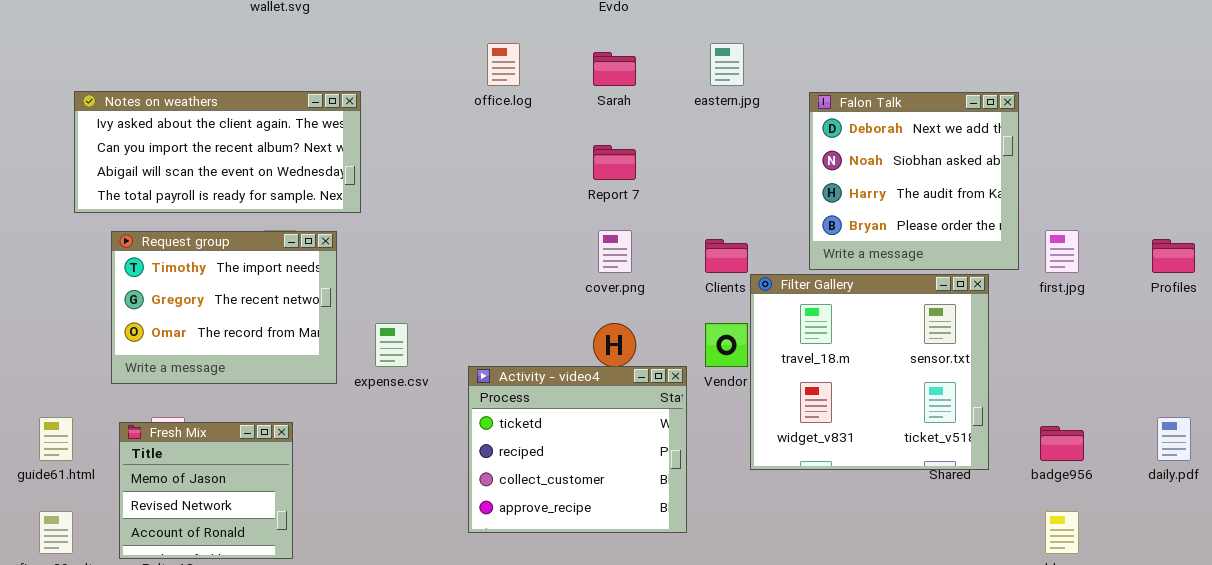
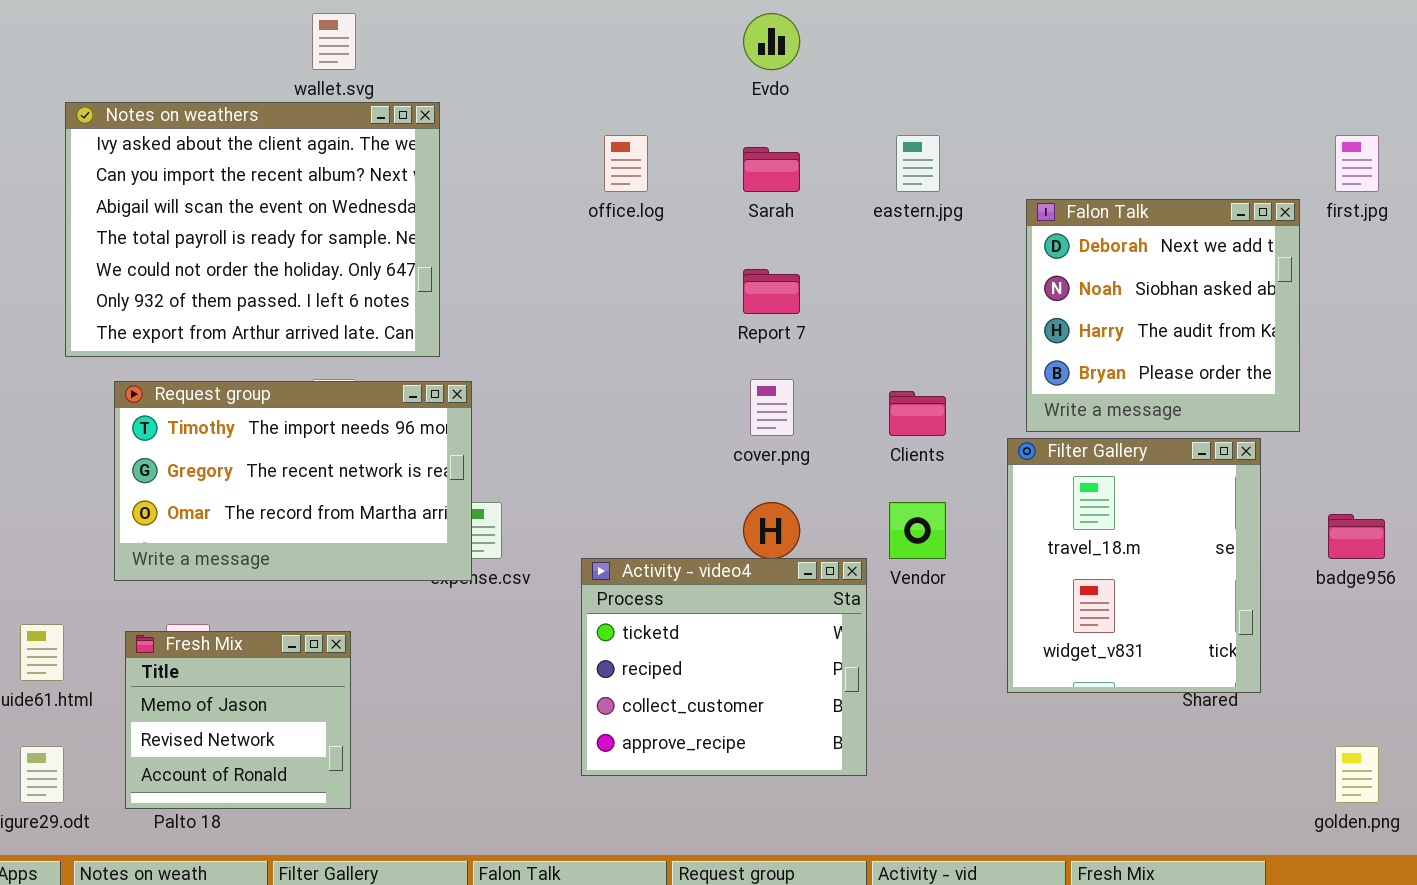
Notes on weathers: [74,91,361,213] -> [65,102,440,357], resized
first.jpg: [1045,230,1079,273] -> [1335,135,1379,192], moved
Request group: [111,231,337,384] -> [114,381,472,581], resized
Filter Gallery: [750,274,989,470] -> [1007,438,1261,693], resized
badge956: [1040,426,1084,461] -> [1328,514,1385,559], moved

